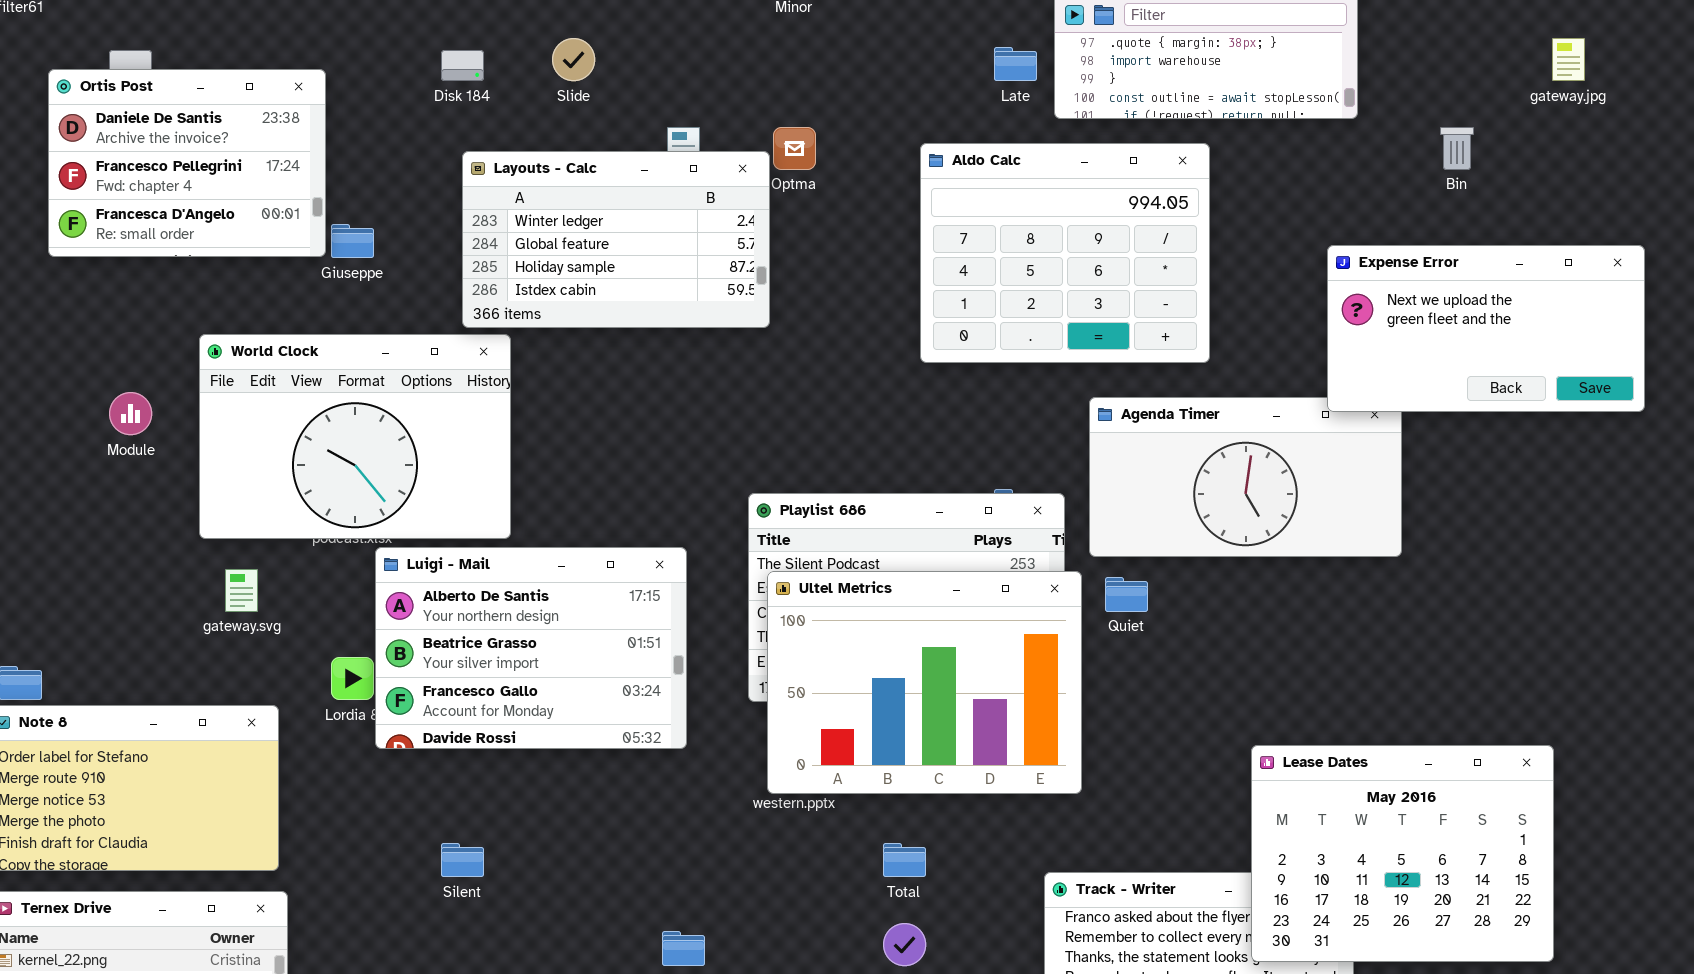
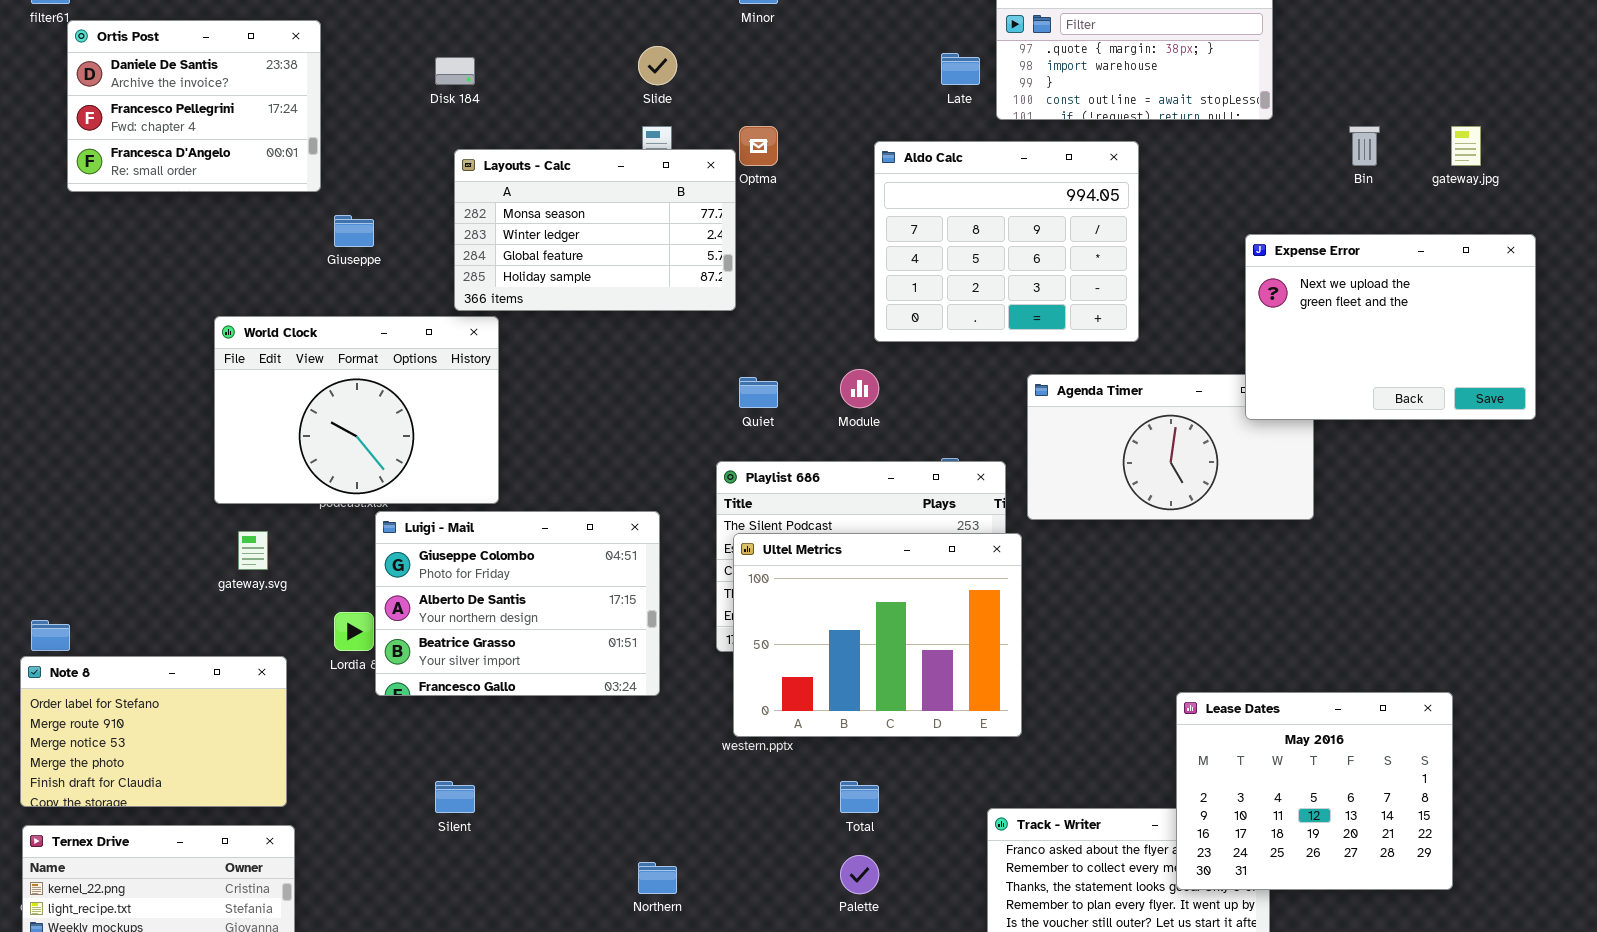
Slide: [552,38,595,81] -> [638,46,677,85], moved
gateway.jpg: [1552,38,1585,81] -> [1451,126,1481,166], moved
Ortis Post: [48,69,326,257] -> [67,20,321,192], moved
Layouts - Calc: [462,151,770,328] -> [454,149,736,311], scrolled up 1 row
Expense Error: [1327,245,1645,412] -> [1245,234,1536,420], resized
Module: [109,392,152,435] -> [840,369,879,408], moved
Luigi - Mail: [375,547,687,749] -> [375,511,660,696], scrolled up 1 row
Quiet: [1105,577,1148,612] -> [739,377,778,408], moved

